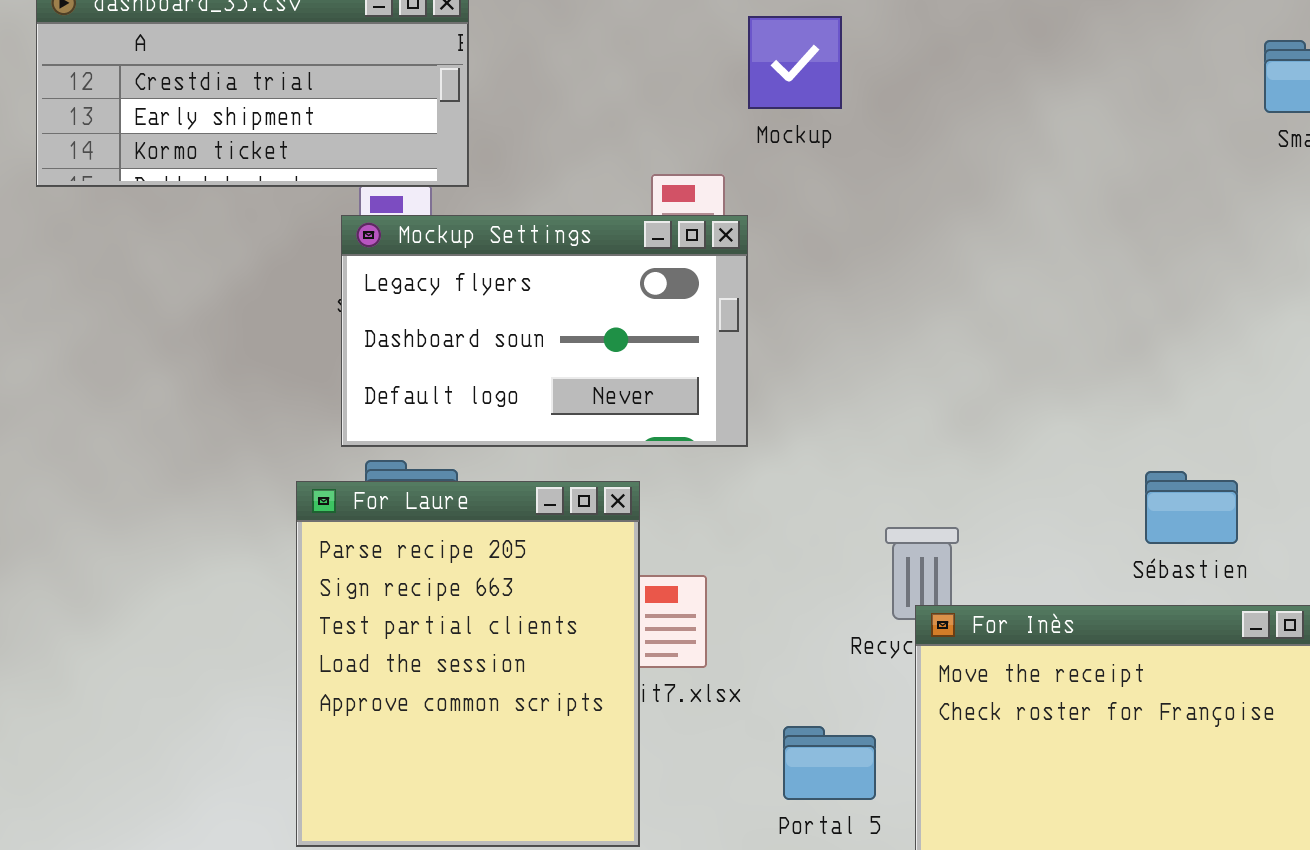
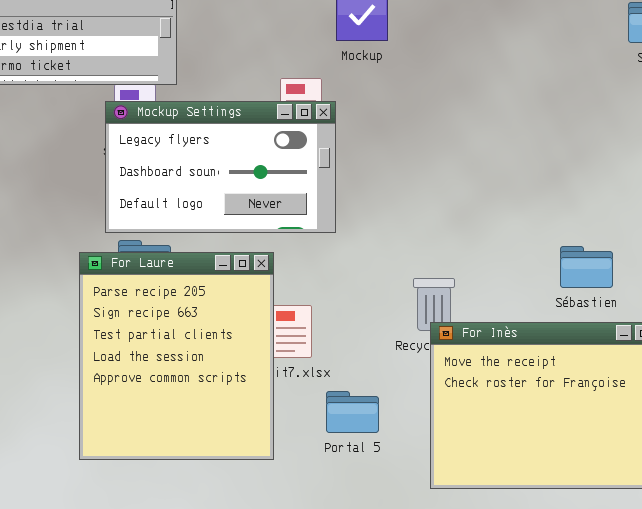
Portal 5: [783,726,876,800] -> [326,391,379,433], moved

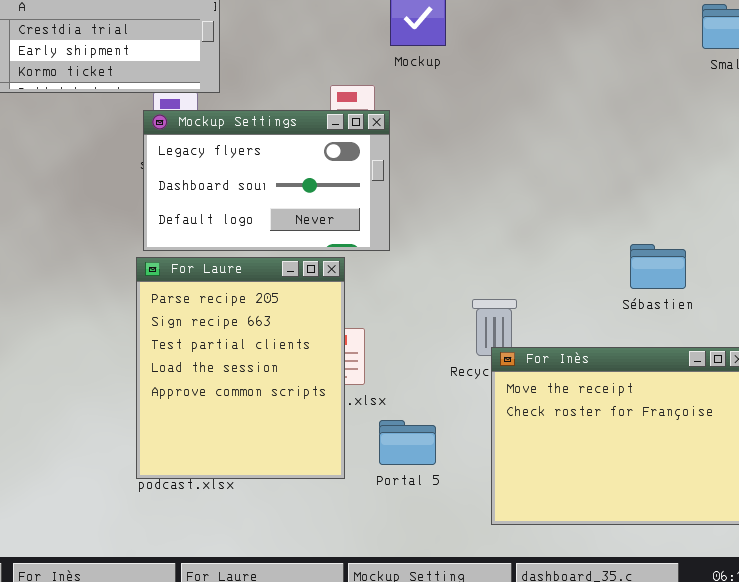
Sébastien: [560,246,613,288] -> [630,244,686,289], moved
For Laure: [79,252,274,460] -> [136,257,345,479], moved

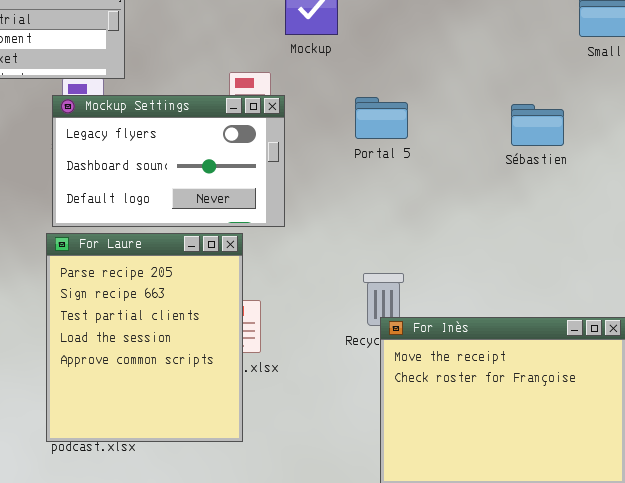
Sébastien: [630,244,686,289] -> [511,104,564,146], moved
Portal 5: [379,420,436,465] -> [355,97,408,139], moved

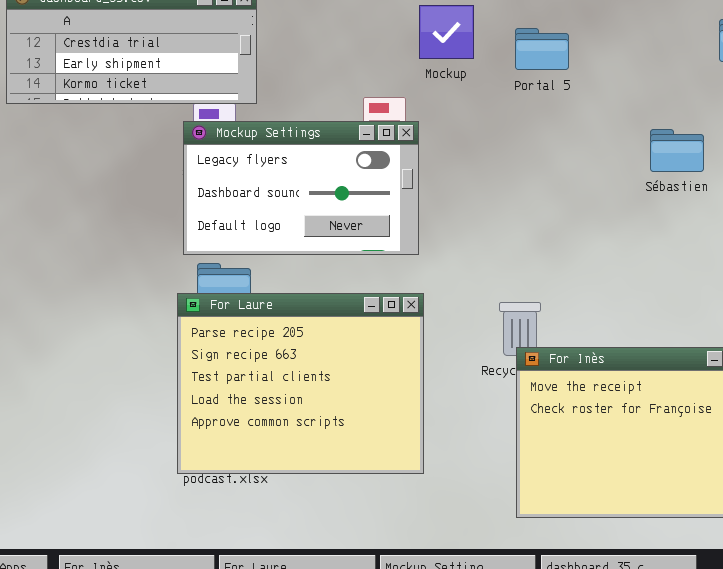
Portal 5: [355,97,408,139] -> [515,28,569,70], moved
For Laure: [46,233,243,442] -> [177,293,424,474], resized

